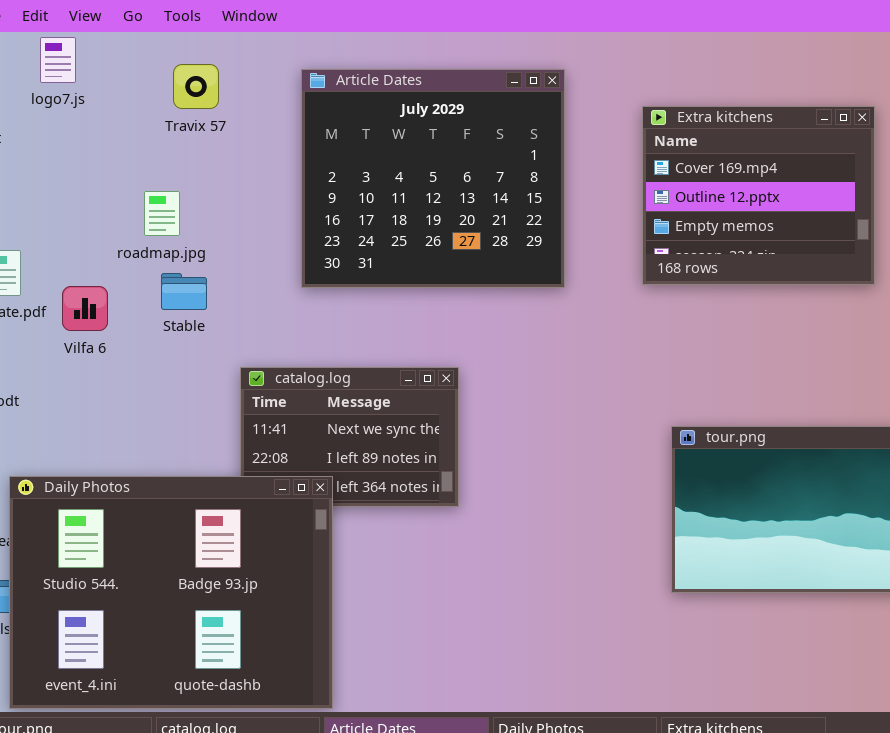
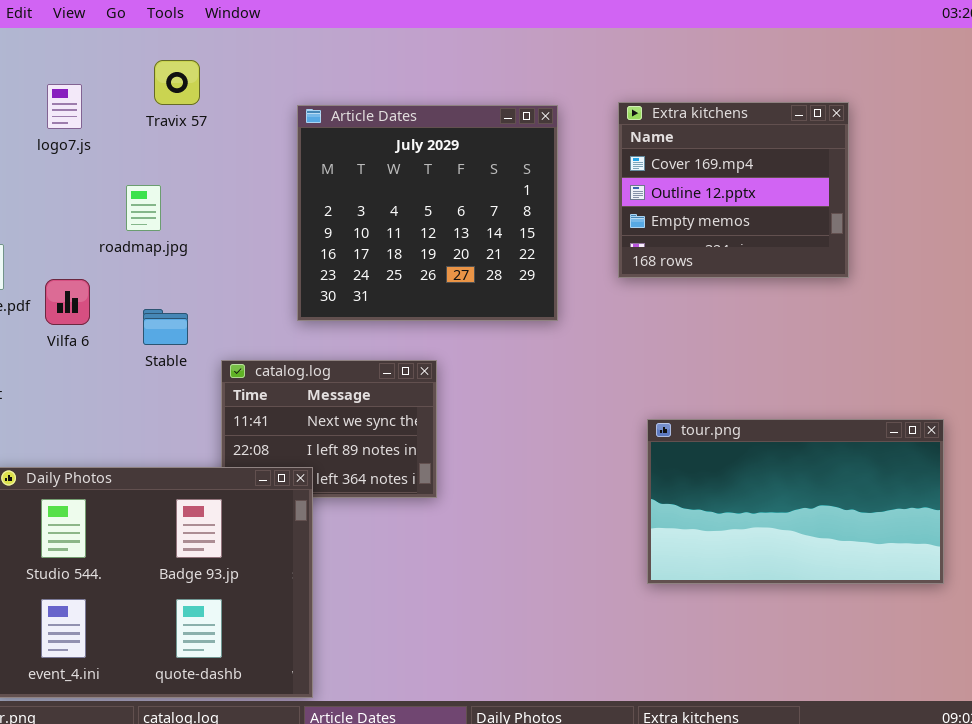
logo7.js: [40,37,76,83] -> [47,84,82,129], moved
Article Dates: [301,69,565,288] -> [297,105,558,321], moved
Stable: [161,273,207,310] -> [143,309,188,345], moved

